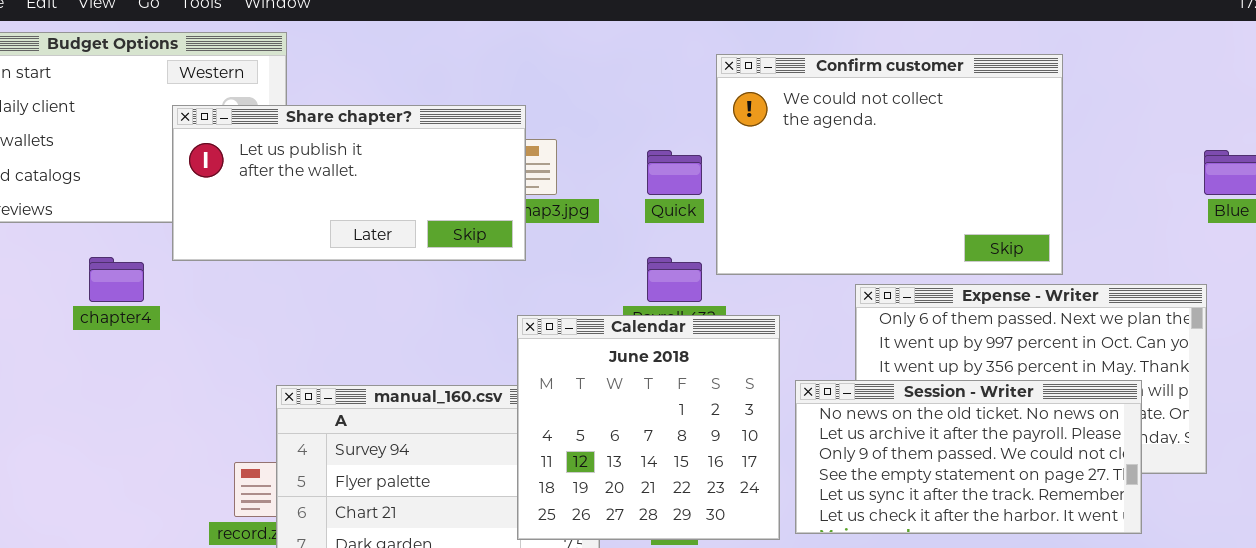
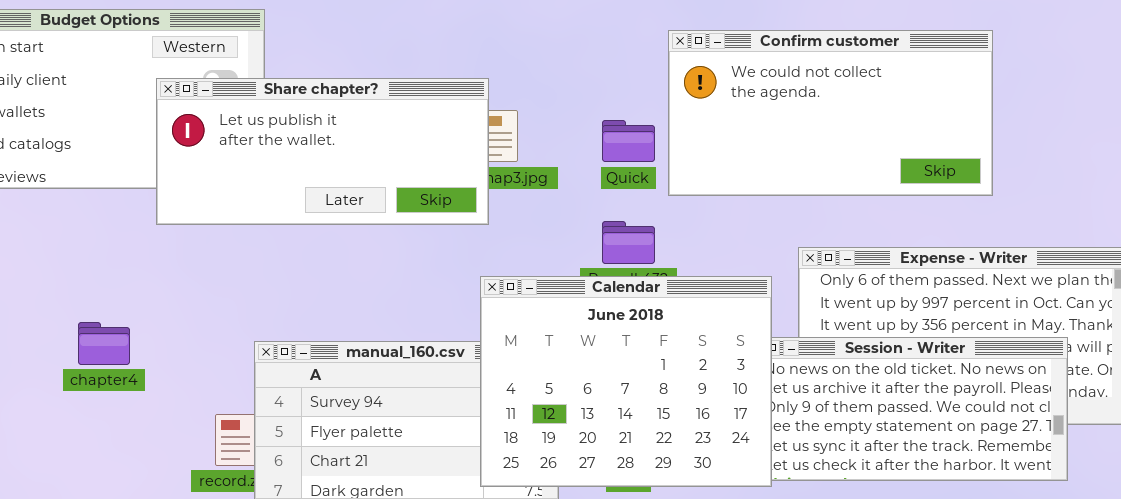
Confirm customer: [716,54,1063,275] -> [668,30,993,196], resized
chapter4: [89,257,144,302] -> [78,322,130,365], moved
Calendar: [517,315,780,540] -> [480,276,772,487], resized

